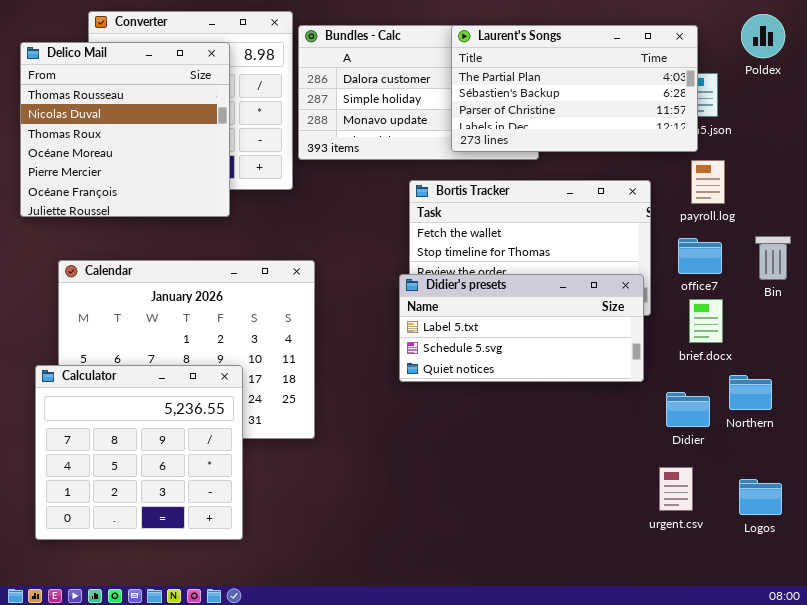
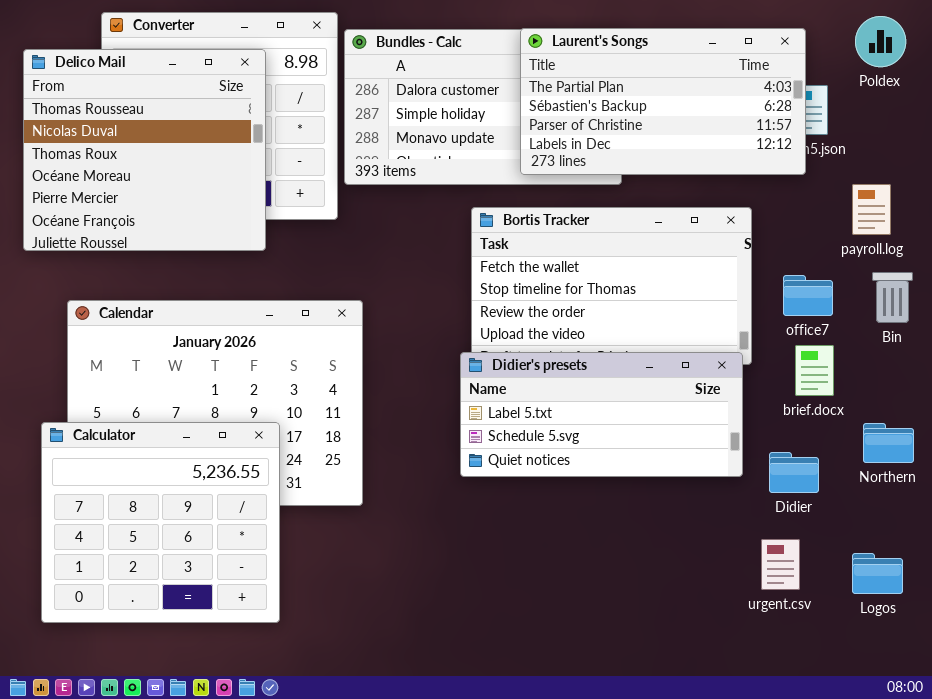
payroll.log: [691,160,725,204] -> [852,184,891,235], moved
Didier's presets: [399,274,644,382] -> [460,352,743,477], moved
Northern: [729,375,772,410] -> [863,423,914,463], moved

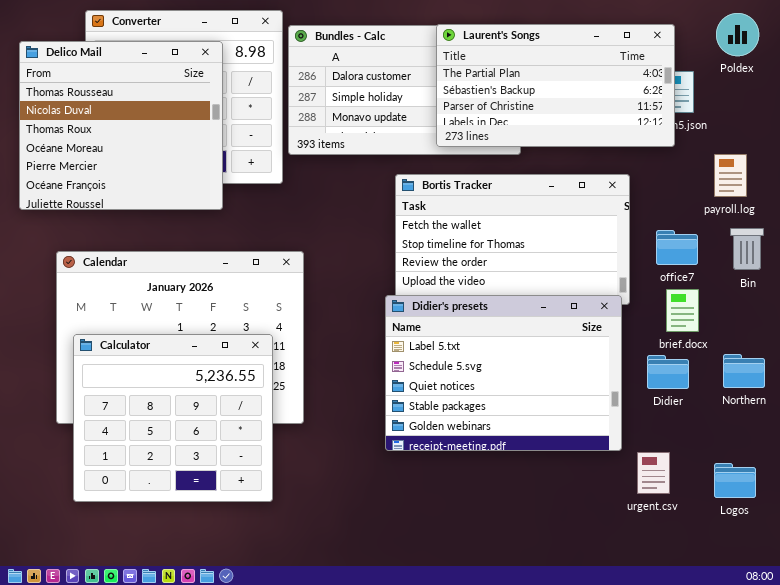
Didier's presets: [460,352,743,477] -> [385,295,622,451], resized
Calculator: [41,422,280,623] -> [73,334,273,502], moved
Didier: [769,452,819,493] -> [647,355,689,389], moved

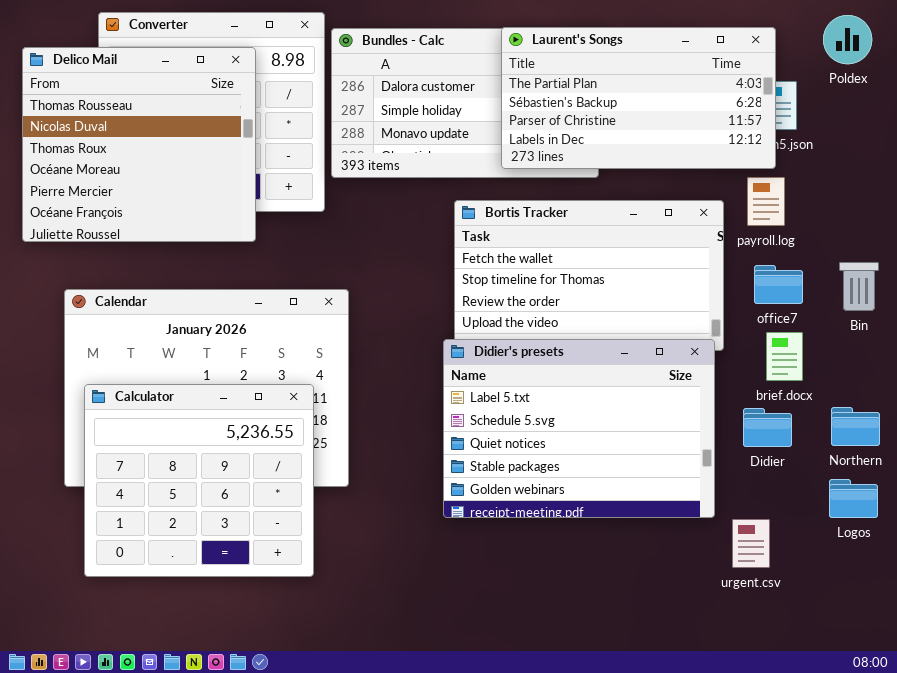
payroll.log: [714,154,747,197] -> [747,177,785,226], moved
Logos: [714,463,756,498] -> [829,479,878,518], moved

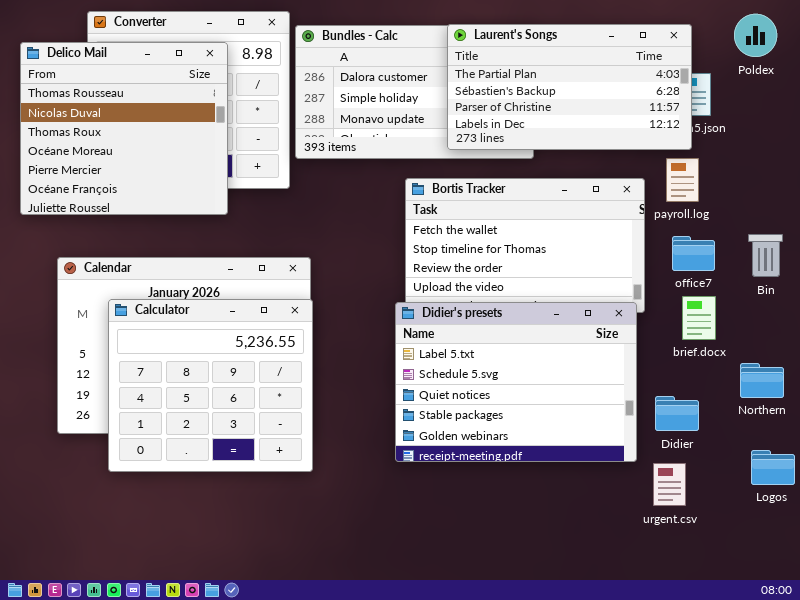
Calculator: [84,384,314,577] -> [108,299,313,472], moved
Didier: [743,408,792,447] -> [655,396,699,431], moved
Logos: [829,479,878,518] -> [751,450,795,485], moved

